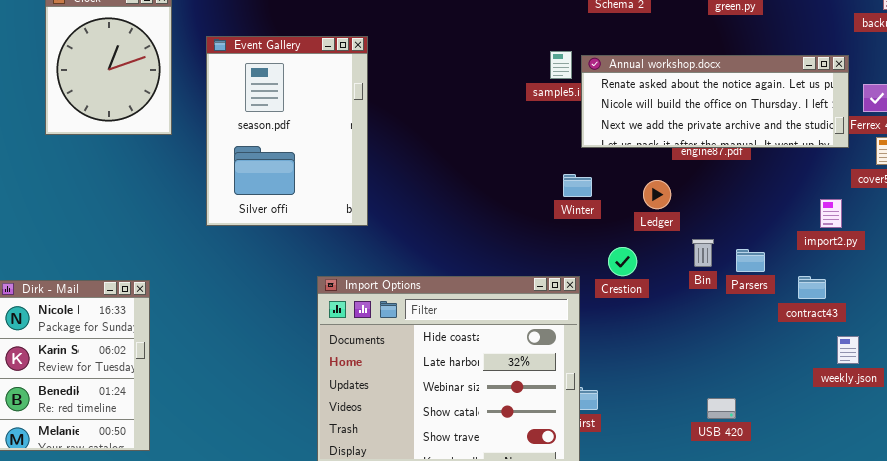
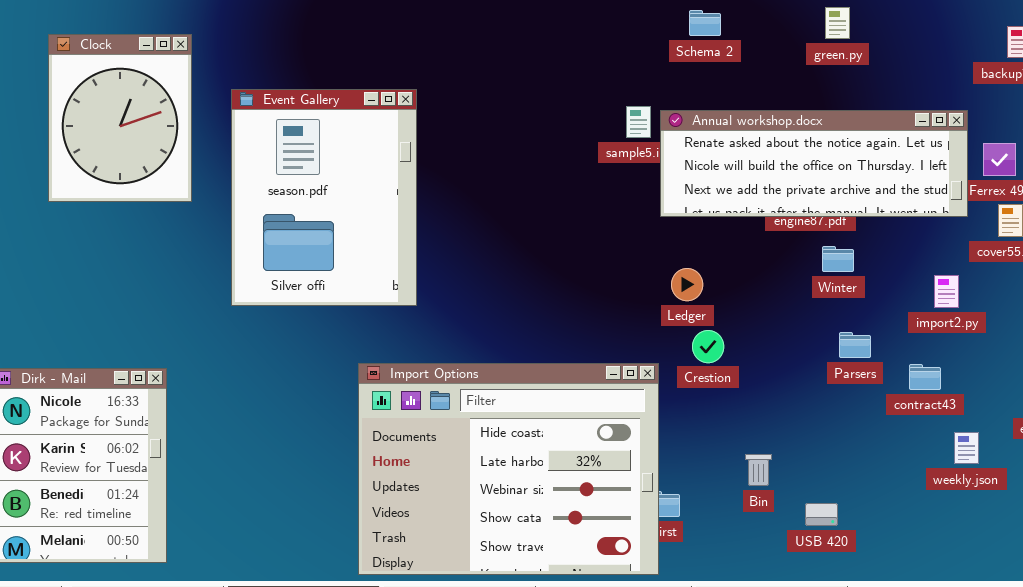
Winter: [563,174,592,197] -> [822,246,854,272], moved
Ledger: [643,180,671,209] -> [671,268,703,301], moved
Bin: [692,239,714,267] -> [745,454,772,486], moved

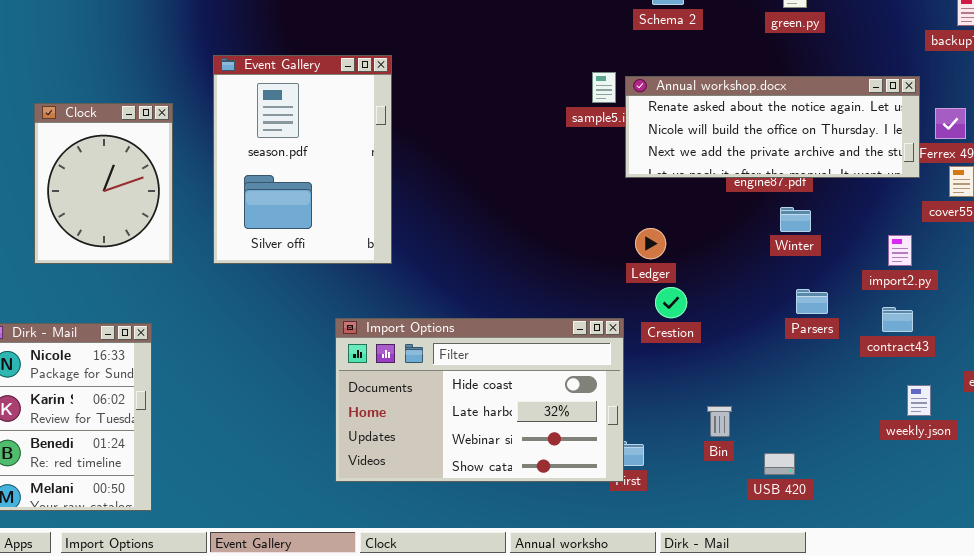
Clock: [48,34,192,202] -> [34,103,173,264], moved
Import Options: [358,363,659,575] -> [335,318,624,482], resized
contract43: [909,364,941,390] -> [882,307,913,332], moved

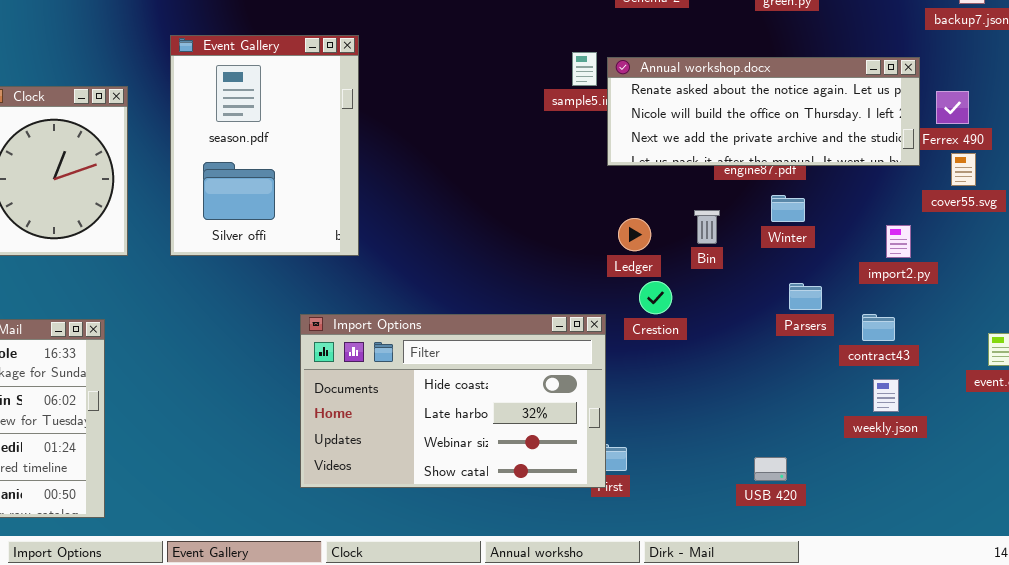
contract43: [882,307,913,332] -> [862,314,895,341], moved
weekly.json: [907,385,931,416] -> [873,379,899,412], moved
Bin: [707,406,732,437] -> [694,210,720,244], moved

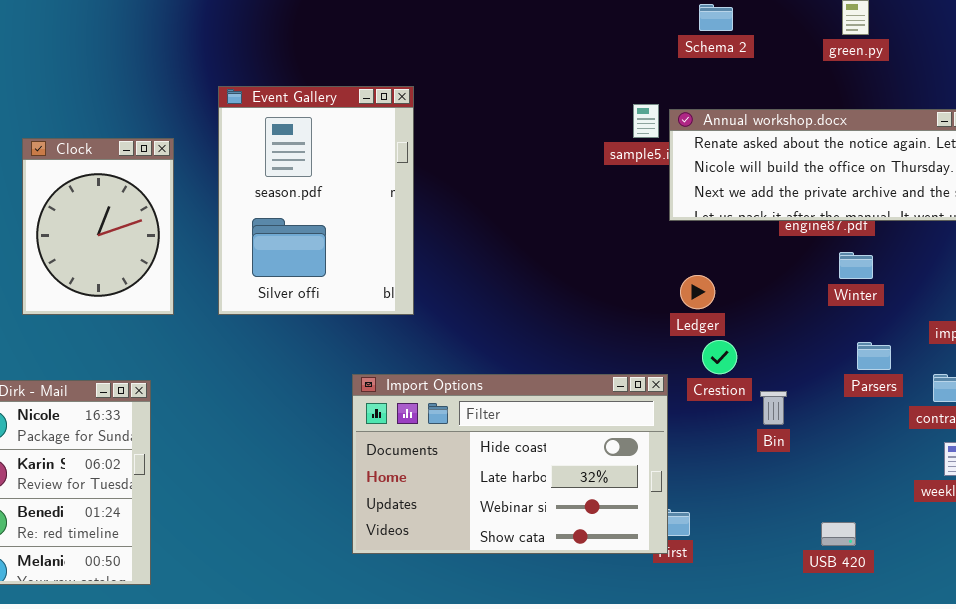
Bin: [694,210,720,244] -> [760,391,787,425], moved

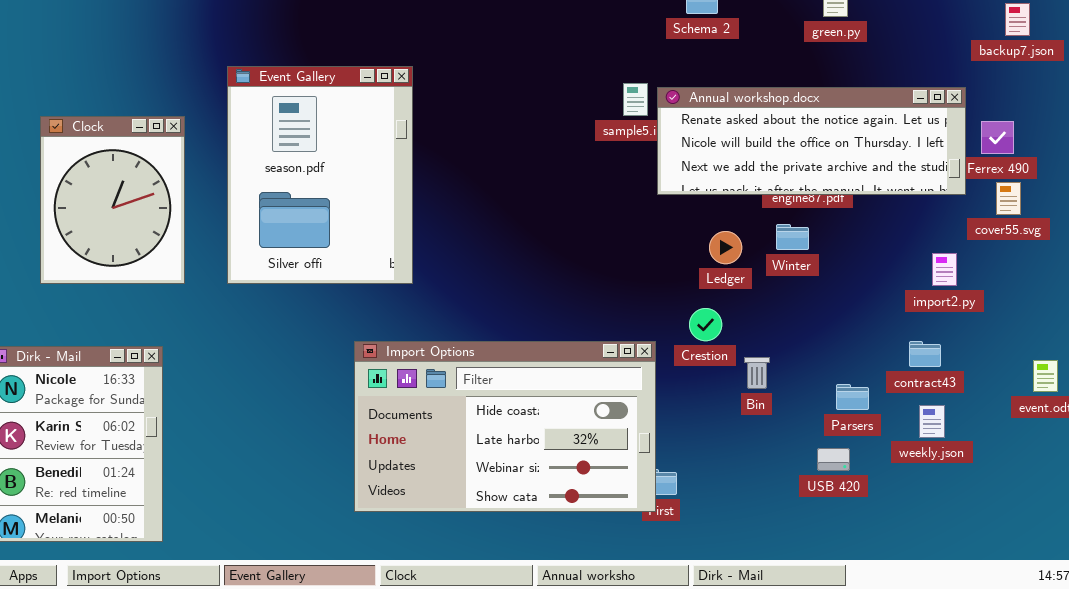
Winter: [839,252,873,279] -> [776,224,809,250], moved
Ledger: [680,275,715,309] -> [709,231,742,264], moved
Parsers: [857,342,891,370] -> [836,384,869,410], moved
USB 420: [821,522,856,546] -> [817,448,850,471], moved

